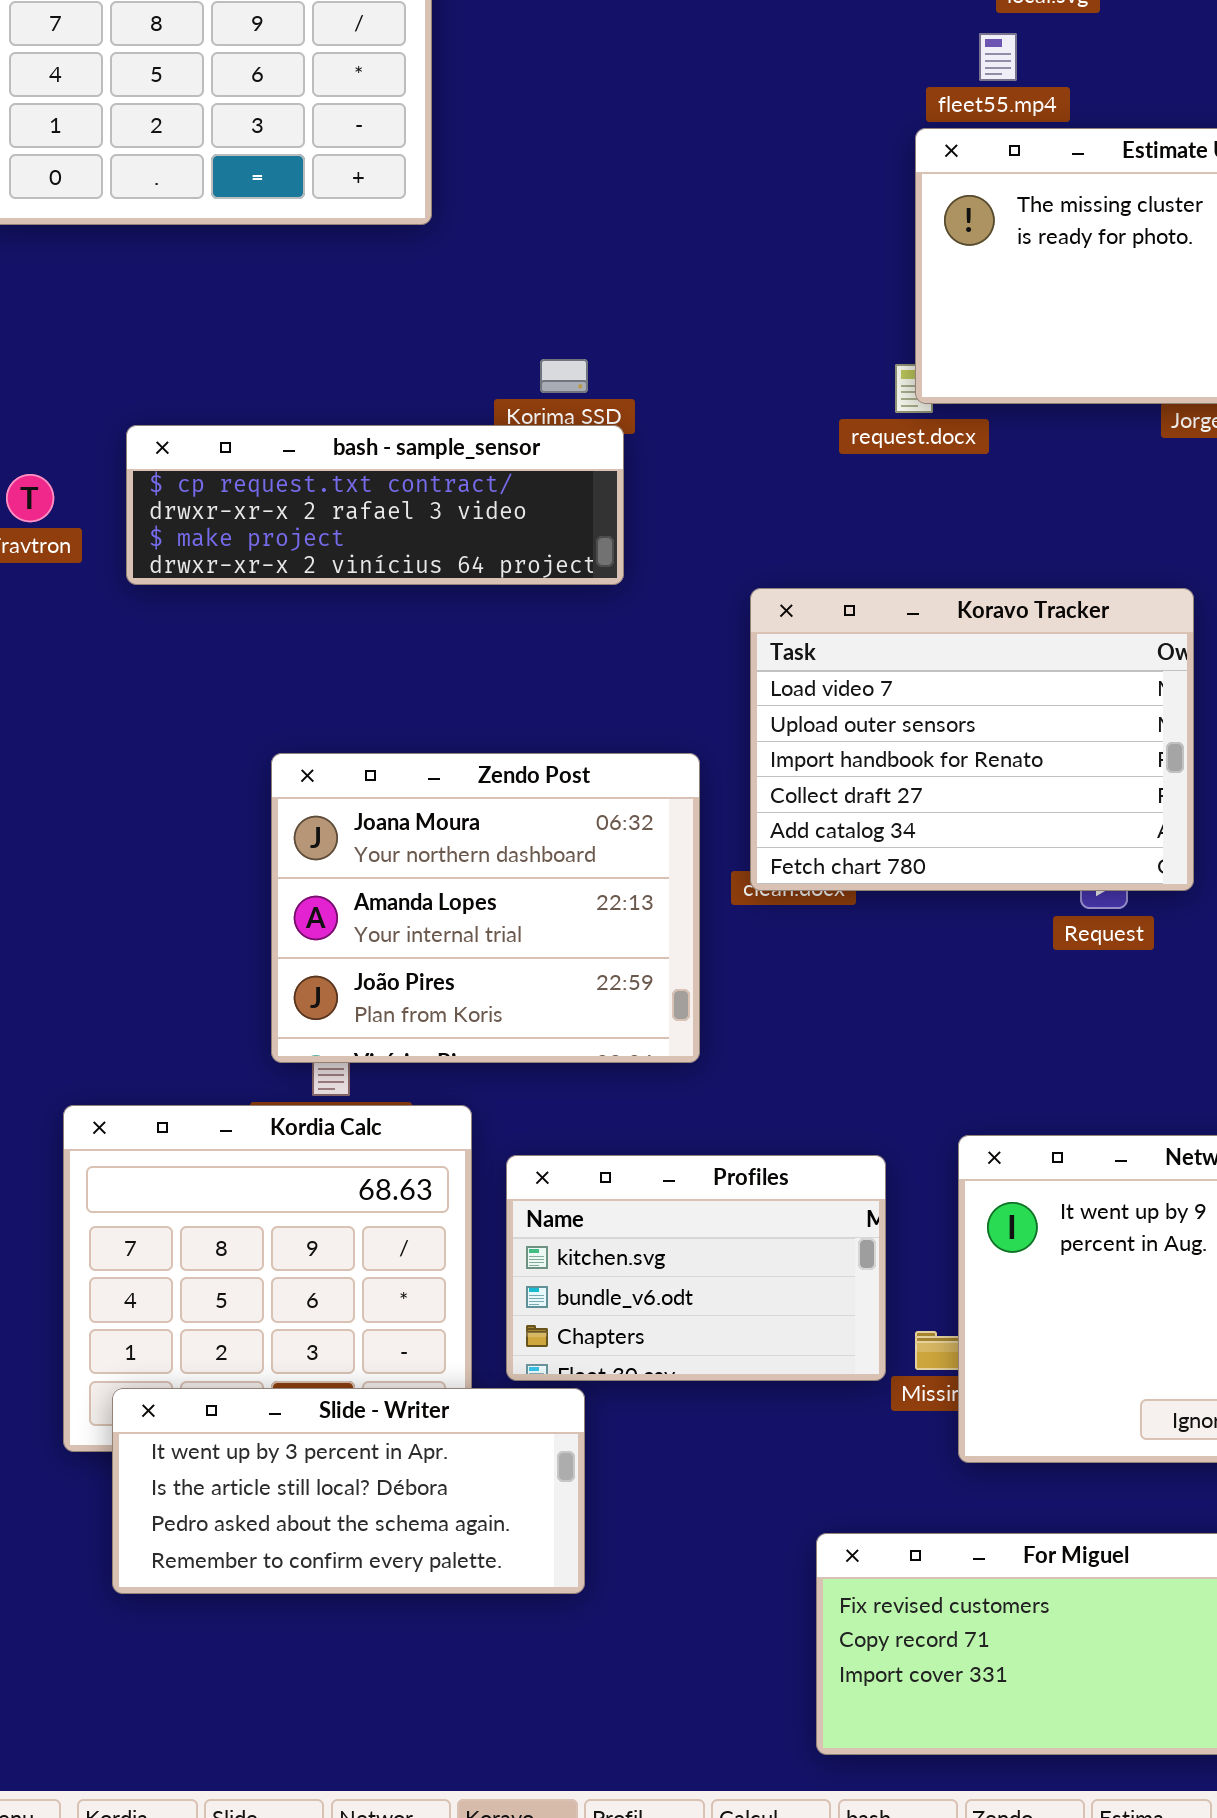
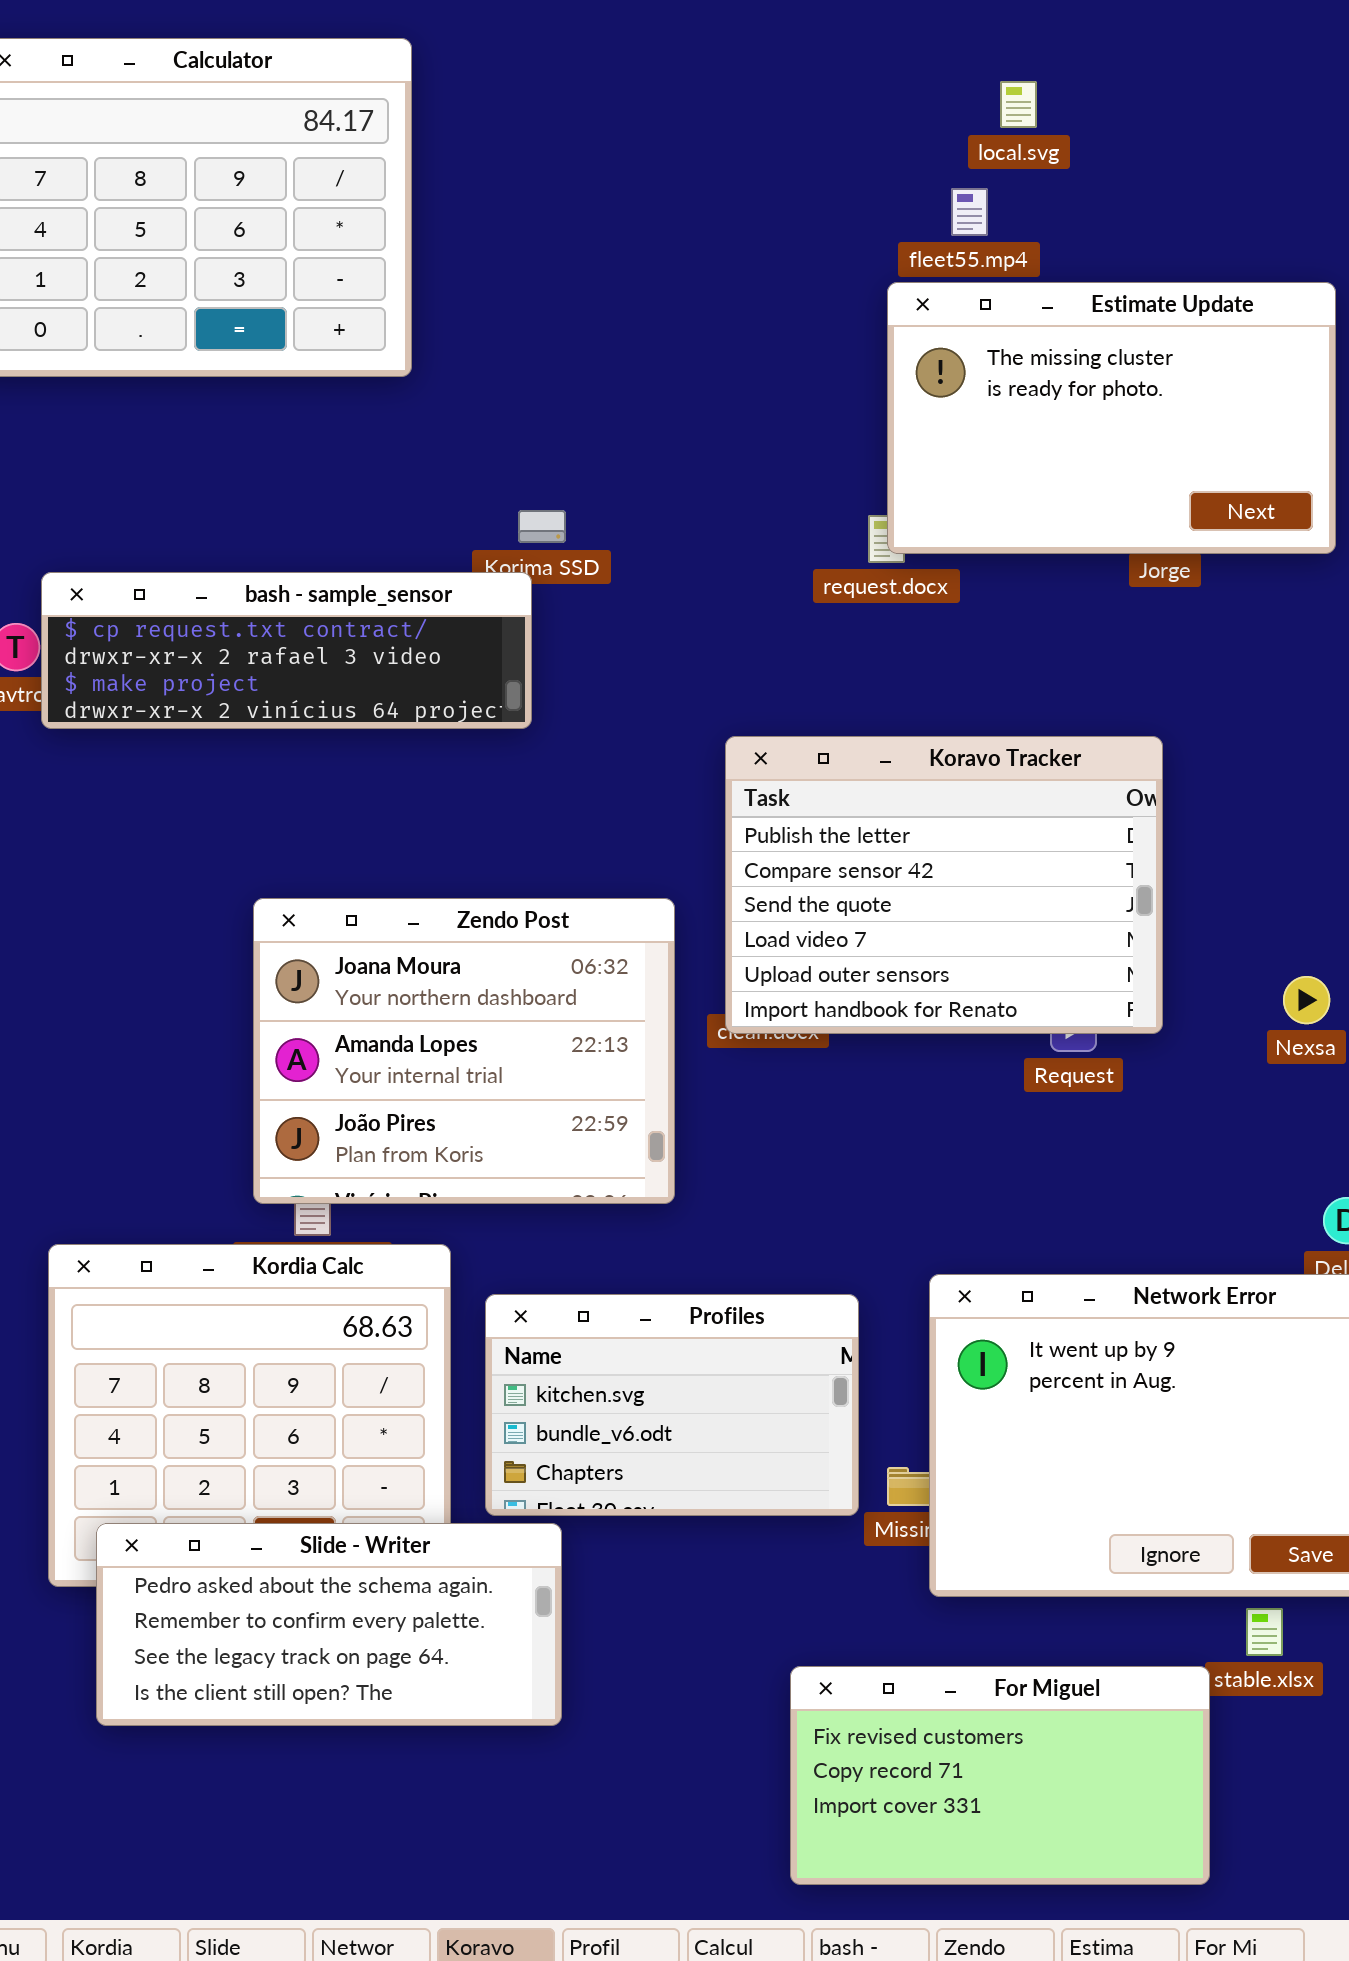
bash - sample_sensor: [126,425,624,585] -> [41,572,532,729], moved
Koravo Tracker: [750,588,1194,891] -> [725,736,1163,1034], scrolled up 3 rows
Slide - Writer: [112,1388,585,1594] -> [96,1523,562,1726], scrolled down 2 rows

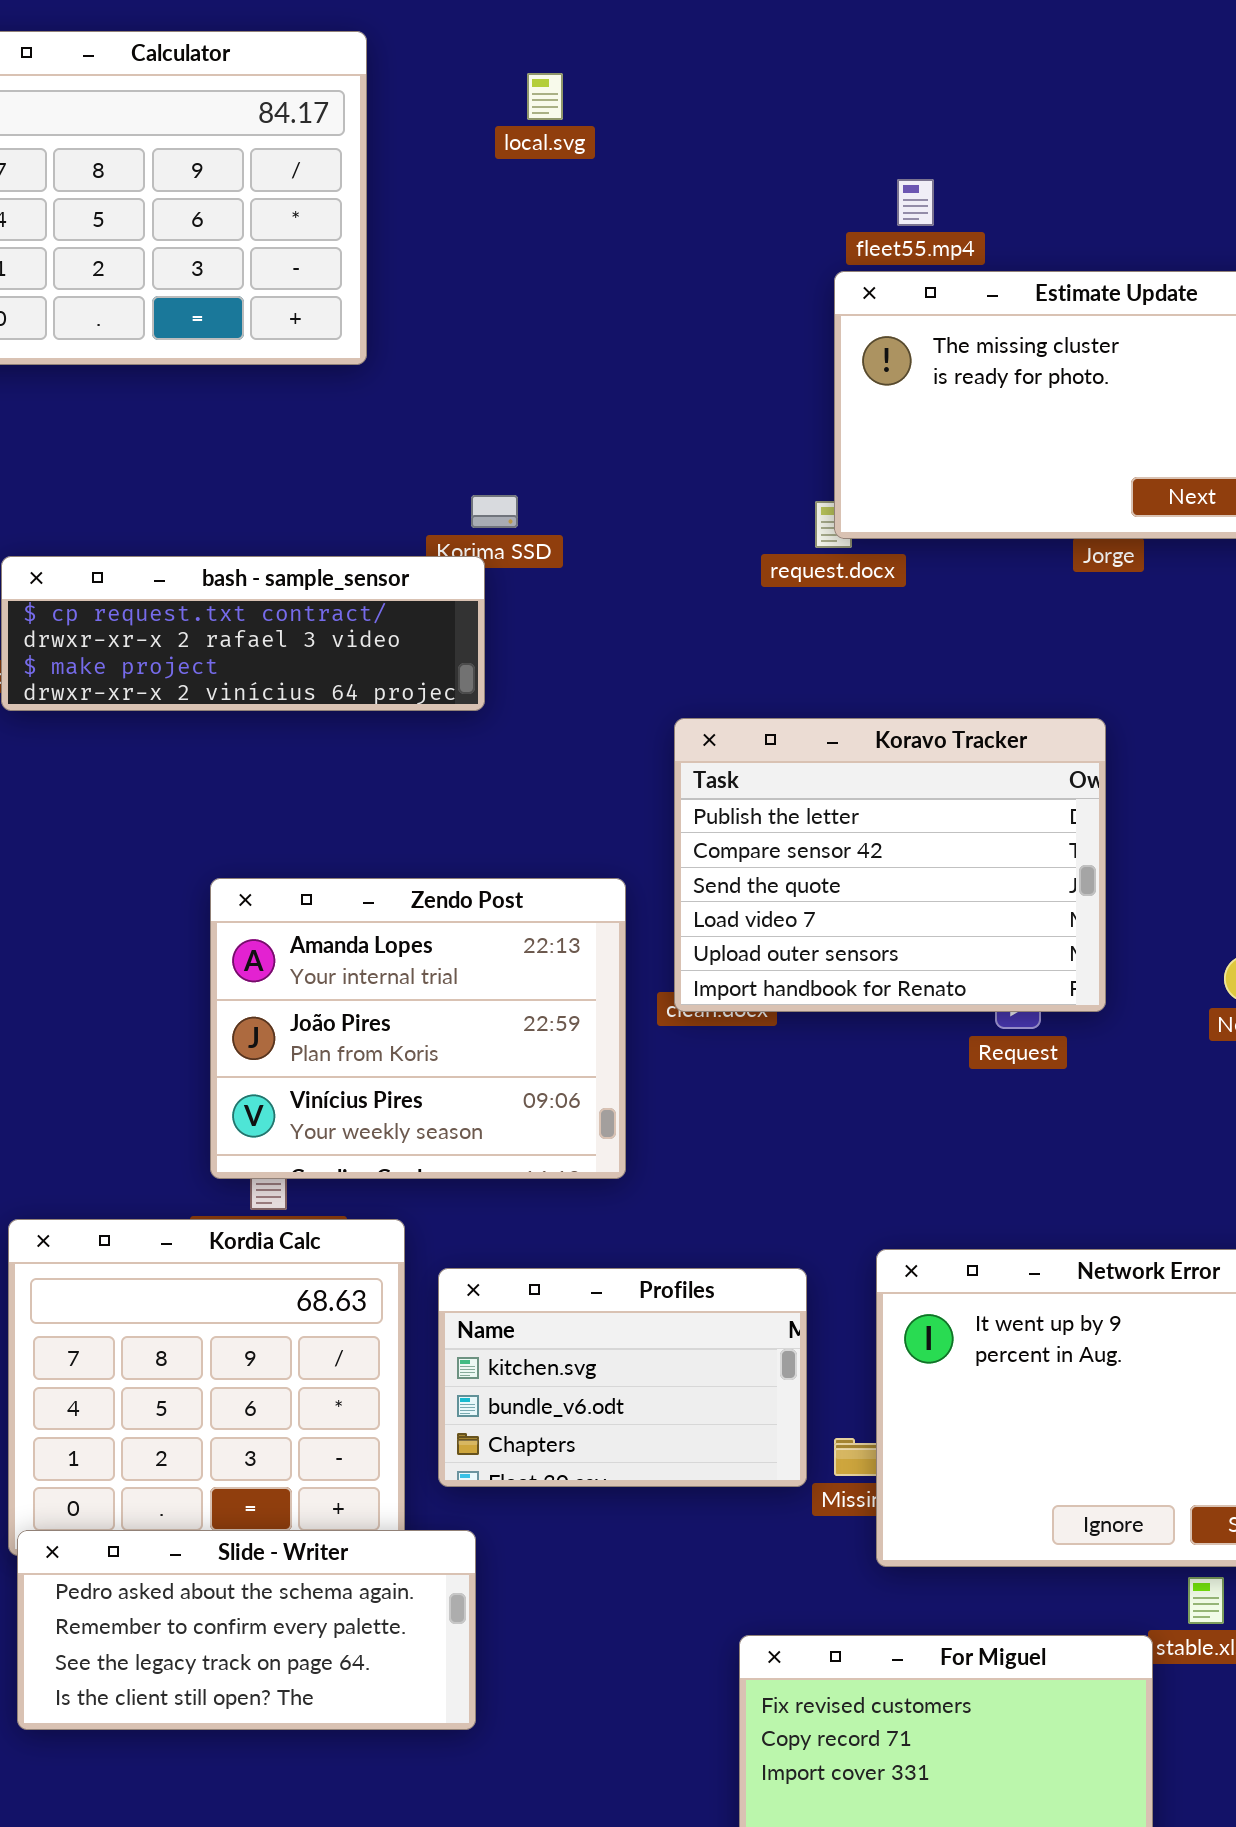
local.svg: [1000,81,1037,128] -> [527,73,563,120], moved
Zendo Post: [253,898,675,1204] -> [210,878,626,1179], scrolled down 1 row
Slide - Writer: [96,1523,562,1726] -> [17,1530,476,1730], moved

